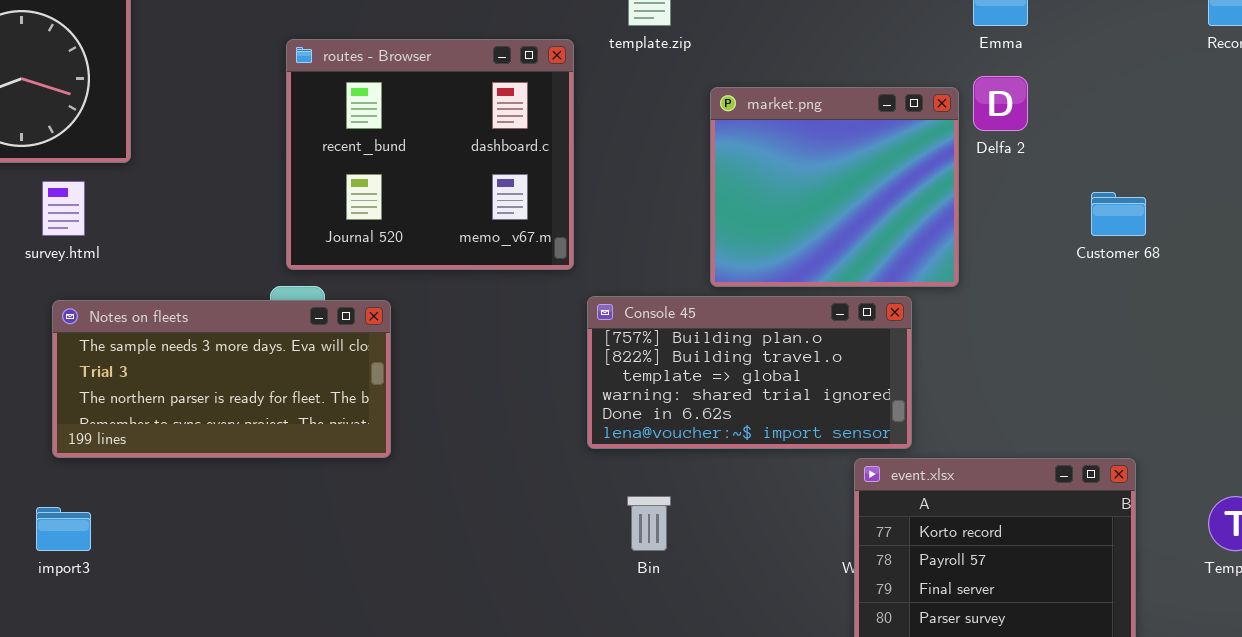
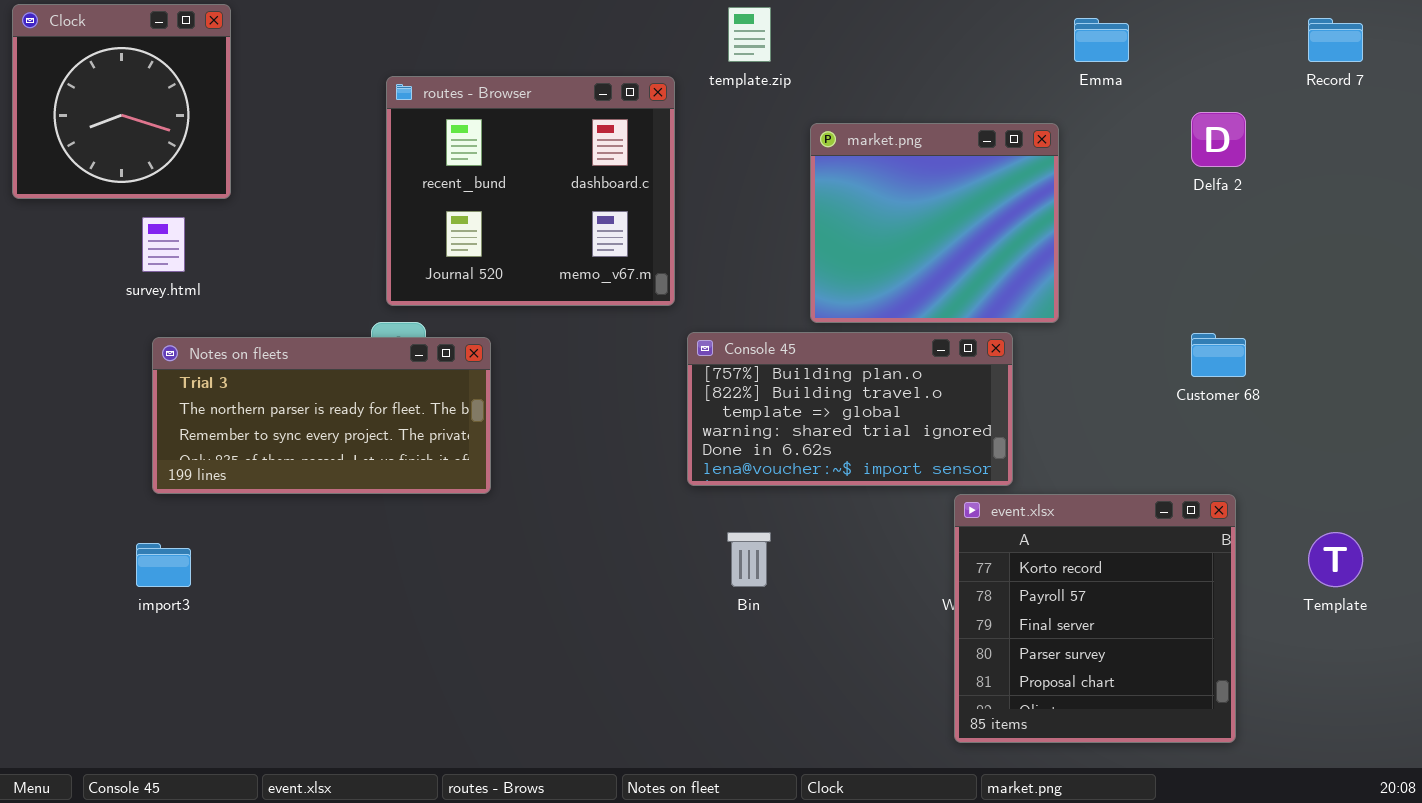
Delfa 2: [973,76,1028,131] -> [1191,112,1246,167], moved
Customer 68: [1091,192,1146,236] -> [1191,333,1246,377], moved
Notes on fleets: [52,300,391,458] -> [152,337,491,494], scrolled down 1 row

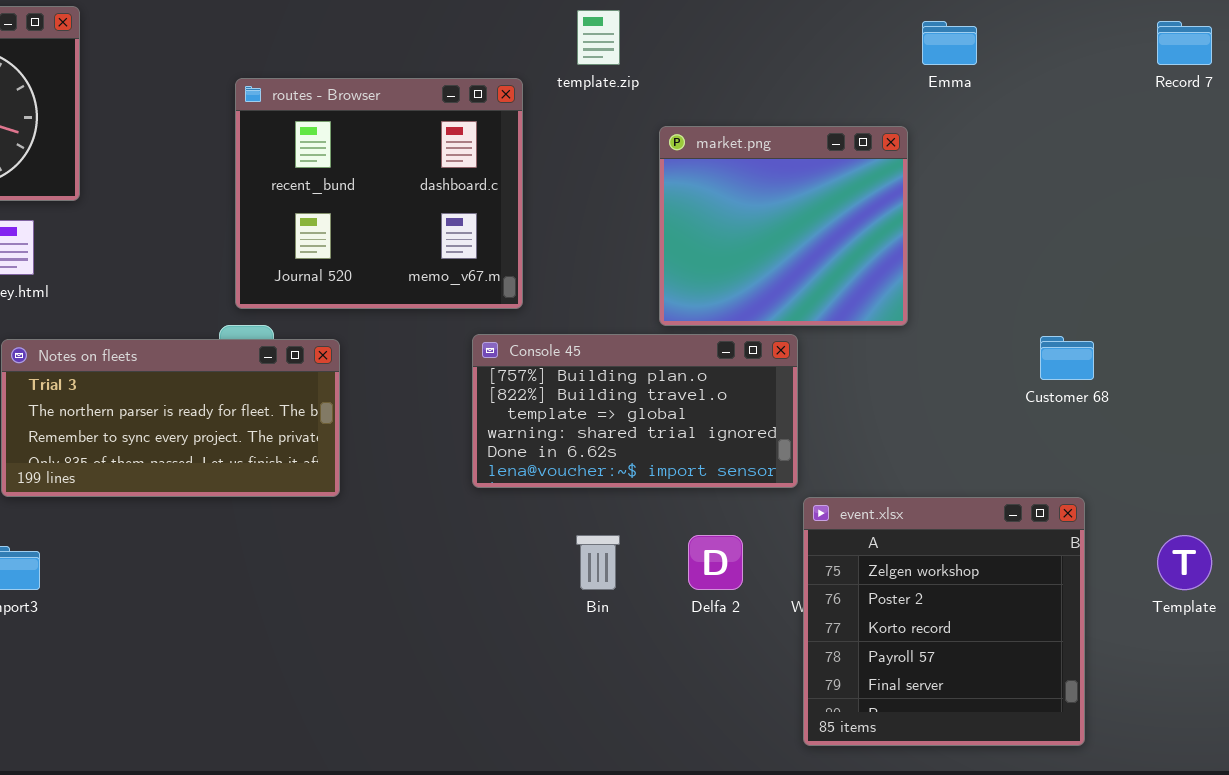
Delfa 2: [1191,112,1246,167] -> [688,535,743,590], moved
Console 45: [687,332,1013,486] -> [472,334,798,488], moved
event.xlsx: [954,494,1236,743] -> [803,497,1085,746], scrolled up 2 rows

